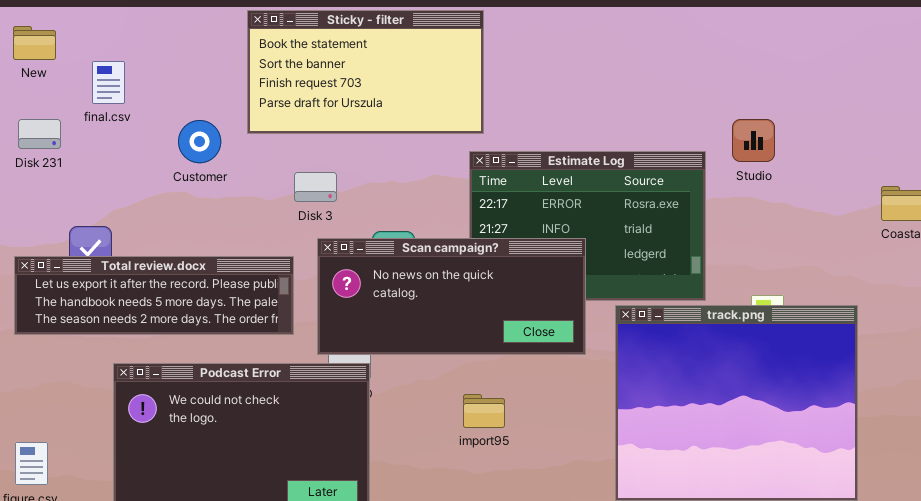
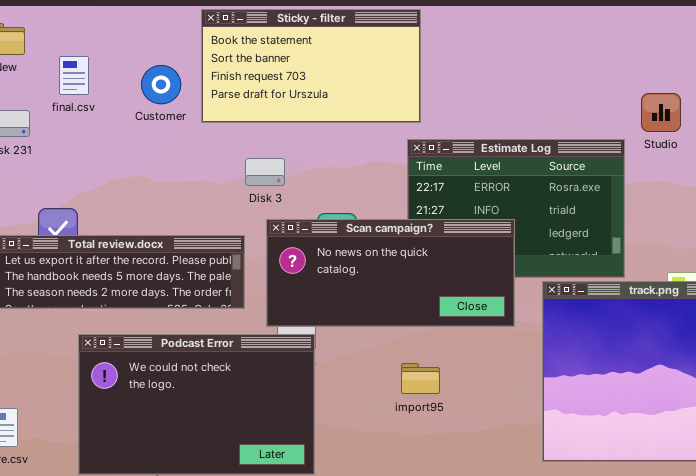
Studio: [732,119,775,162] -> [641,93,681,132], moved
Customer: [178,120,221,163] -> [141,65,181,104], moved

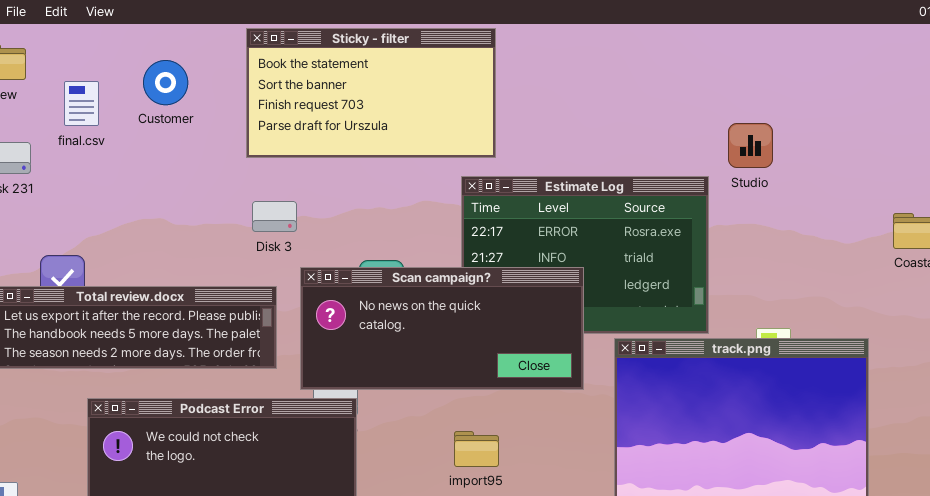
Sticky - filter: [201,9,421,123] -> [246,28,496,158], moved
Customer: [141,65,181,104] -> [143,60,188,105], moved
Disk 3: [245,158,285,186] -> [252,201,297,232], moved

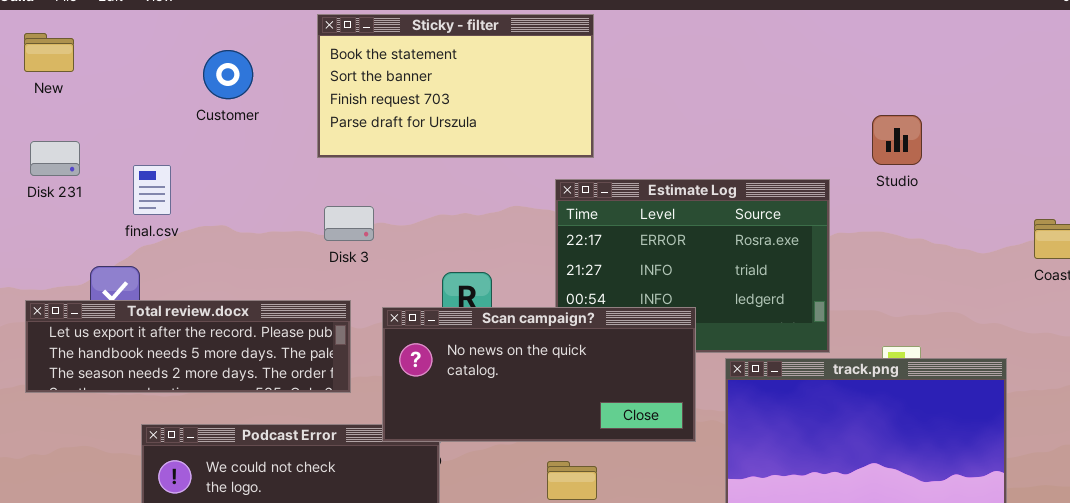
final.csv: [64,81,99,126] -> [133,165,171,215], moved
Studio: [728,123,773,168] -> [872,115,922,165], moved
Scan campaign?: [300,267,584,390] -> [382,307,696,442], moved

